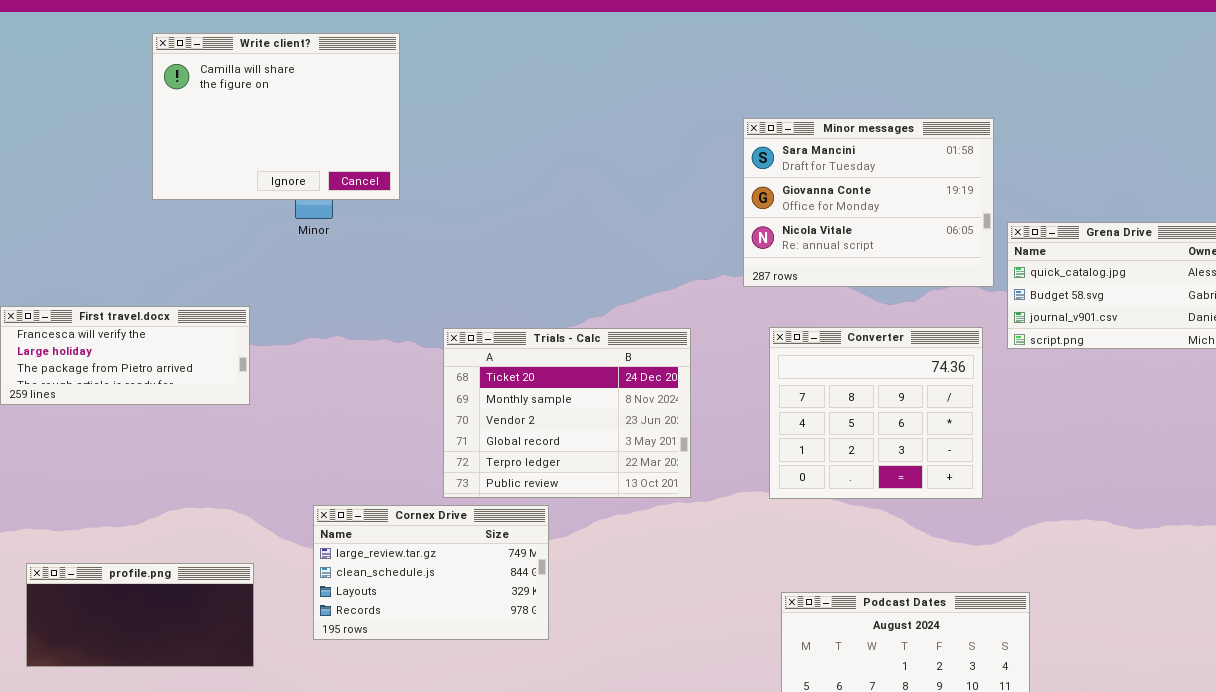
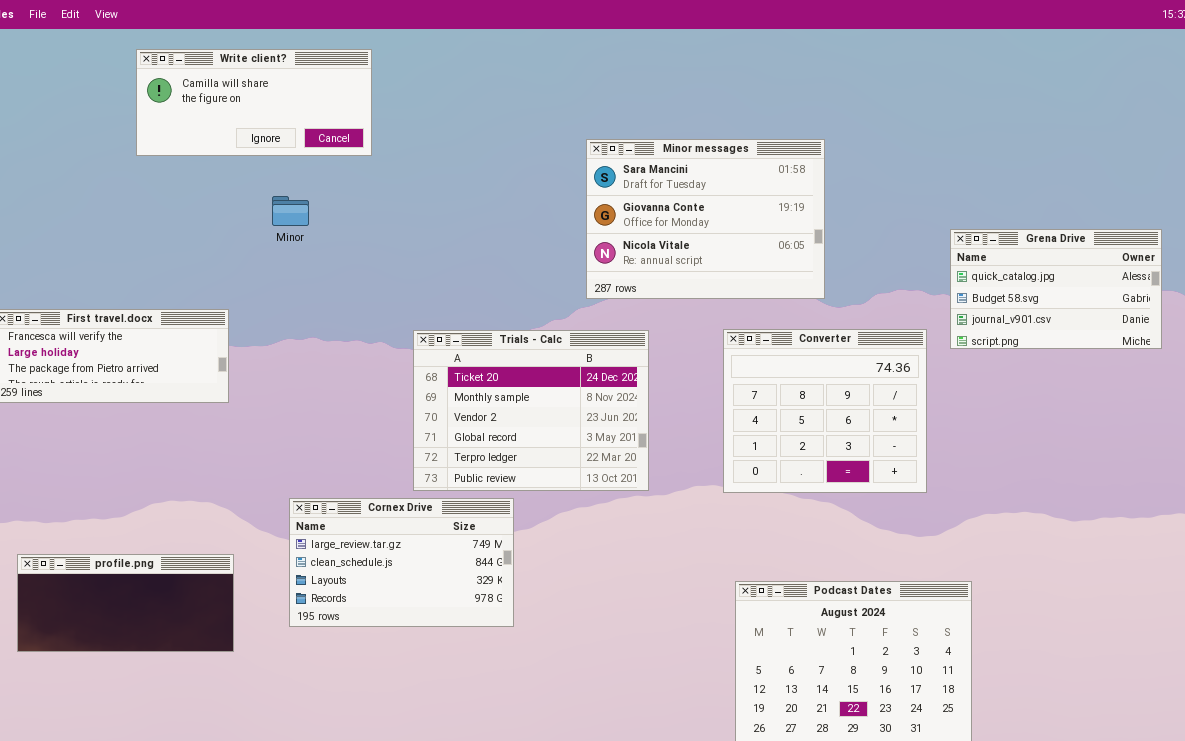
Write client?: [152,33,400,200] -> [136,49,372,156], resized
Minor messages: [743,118,994,287] -> [586,139,825,299], moved

